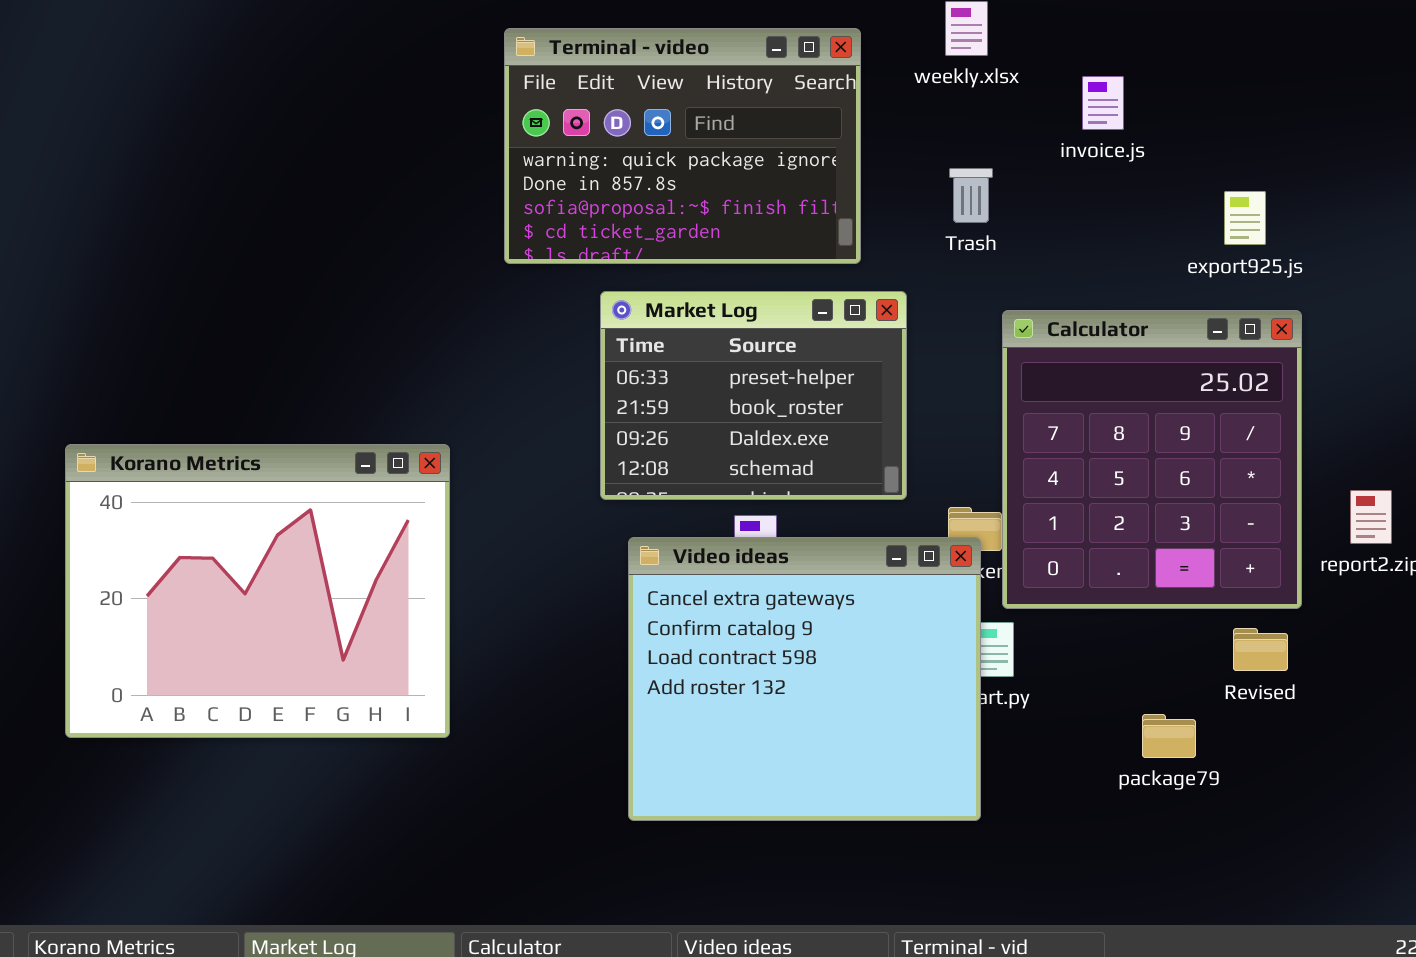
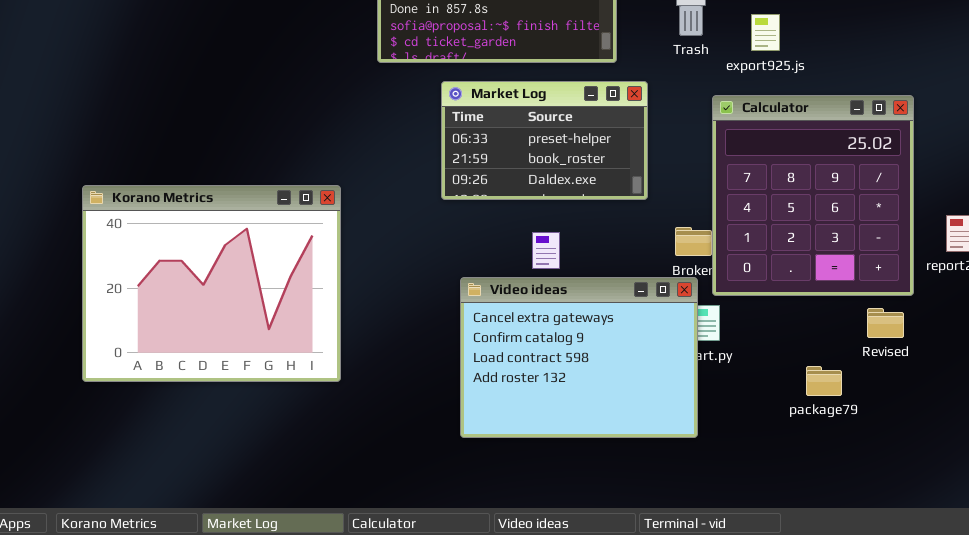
export925.js: [1224,191,1266,245] -> [751,14,780,51], moved
Market Log: [600,291,907,500] -> [441,81,648,200], resized
Video ideas: [628,537,981,821] -> [460,277,698,438], resized

